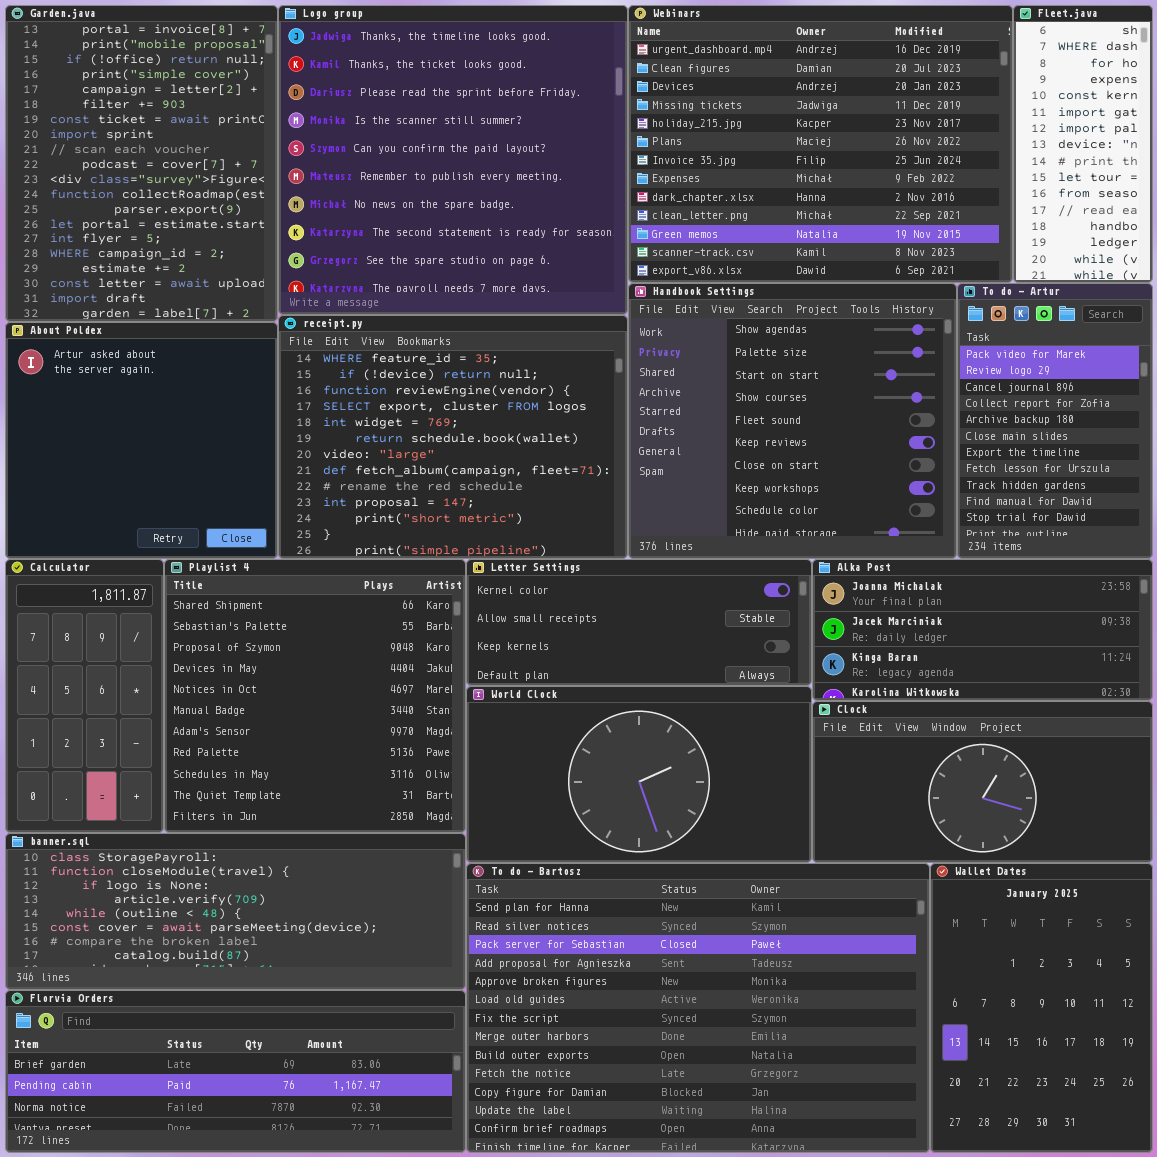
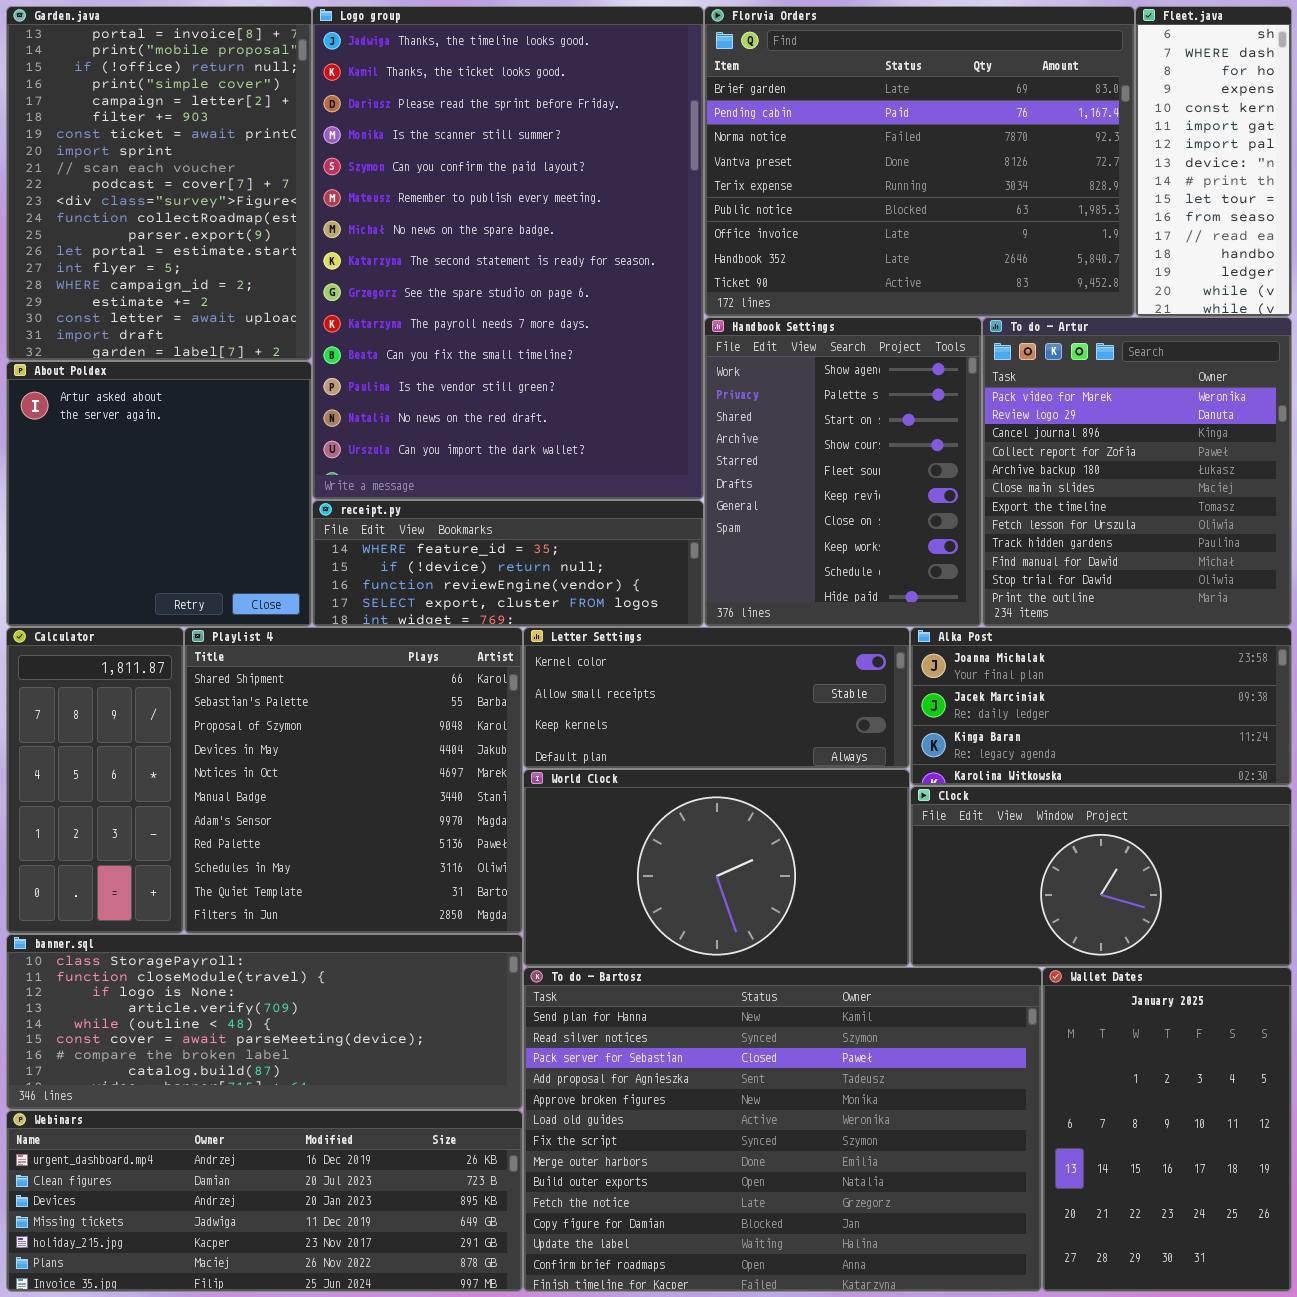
Logo group: [278,5,628,315] -> [312,6,704,500], resized
Webinars: [628,5,1013,283] -> [6,1110,523,1292], moved, resized
Handbook Settings: [628,283,957,559] -> [704,317,982,627], resized
To do - Artur: [957,283,1153,559] -> [982,317,1292,627], resized
receipt.py: [278,315,628,559] -> [312,500,704,627], resized
Florvia Orders: [5,990,466,1153] -> [704,6,1135,317], moved, resized

